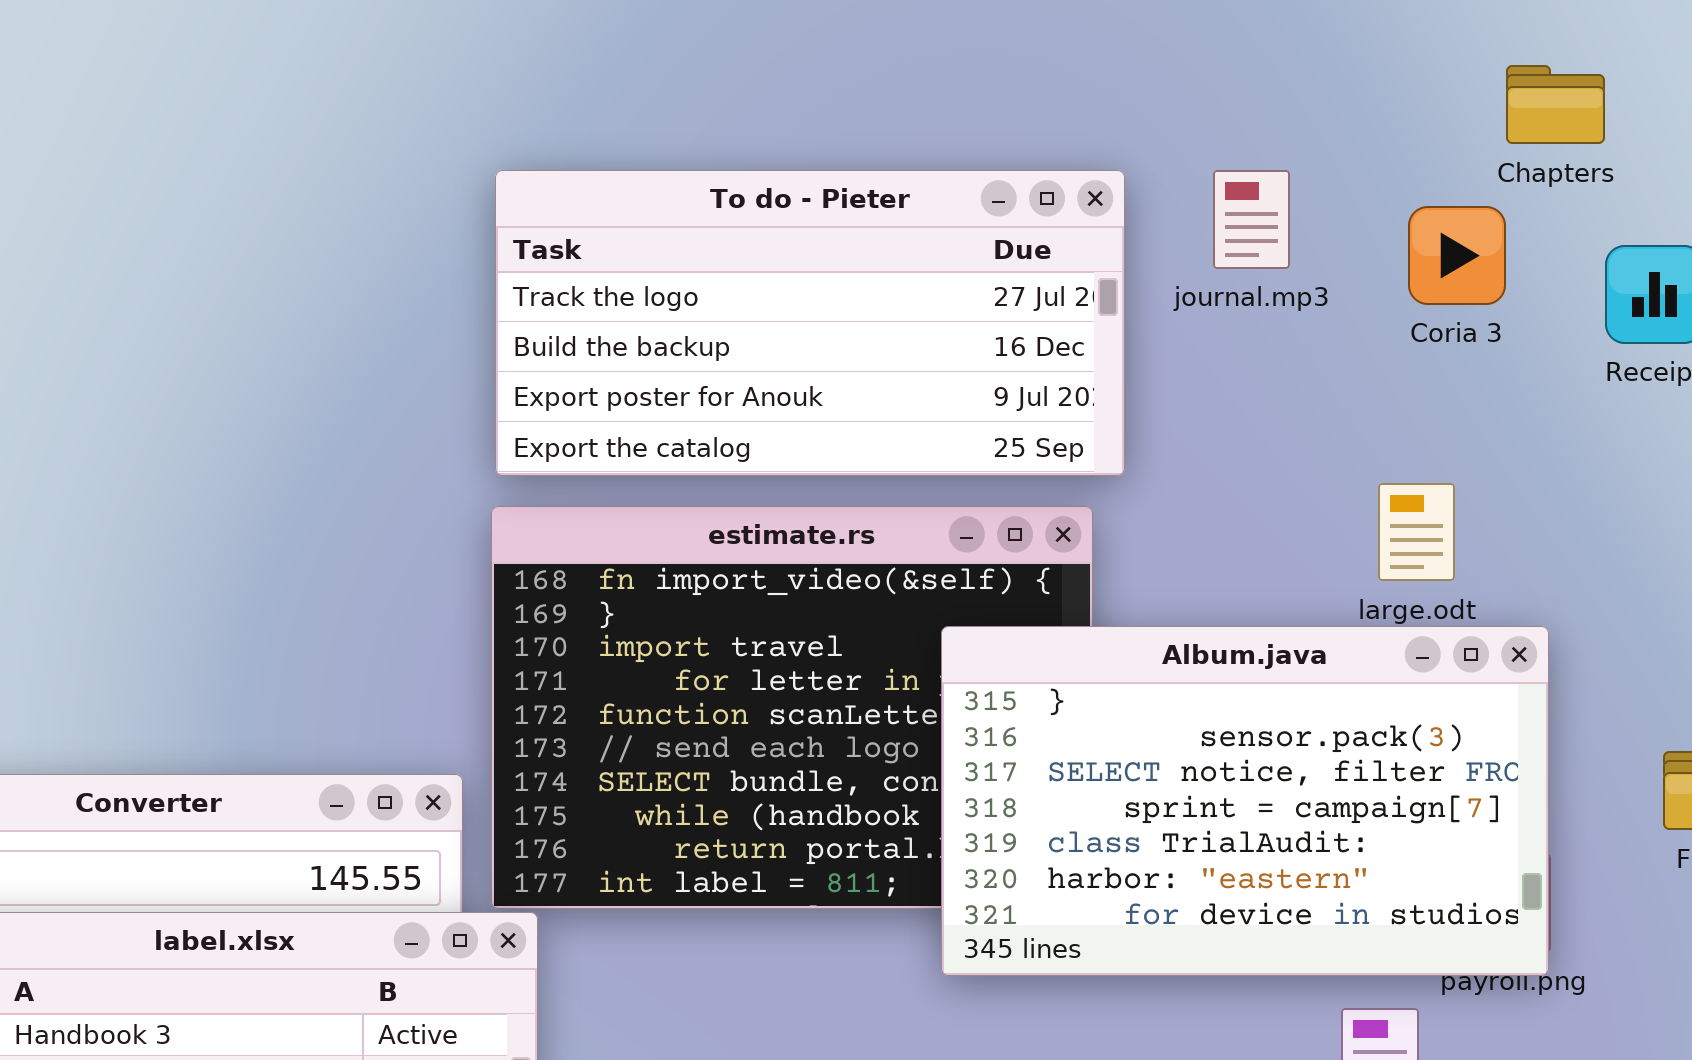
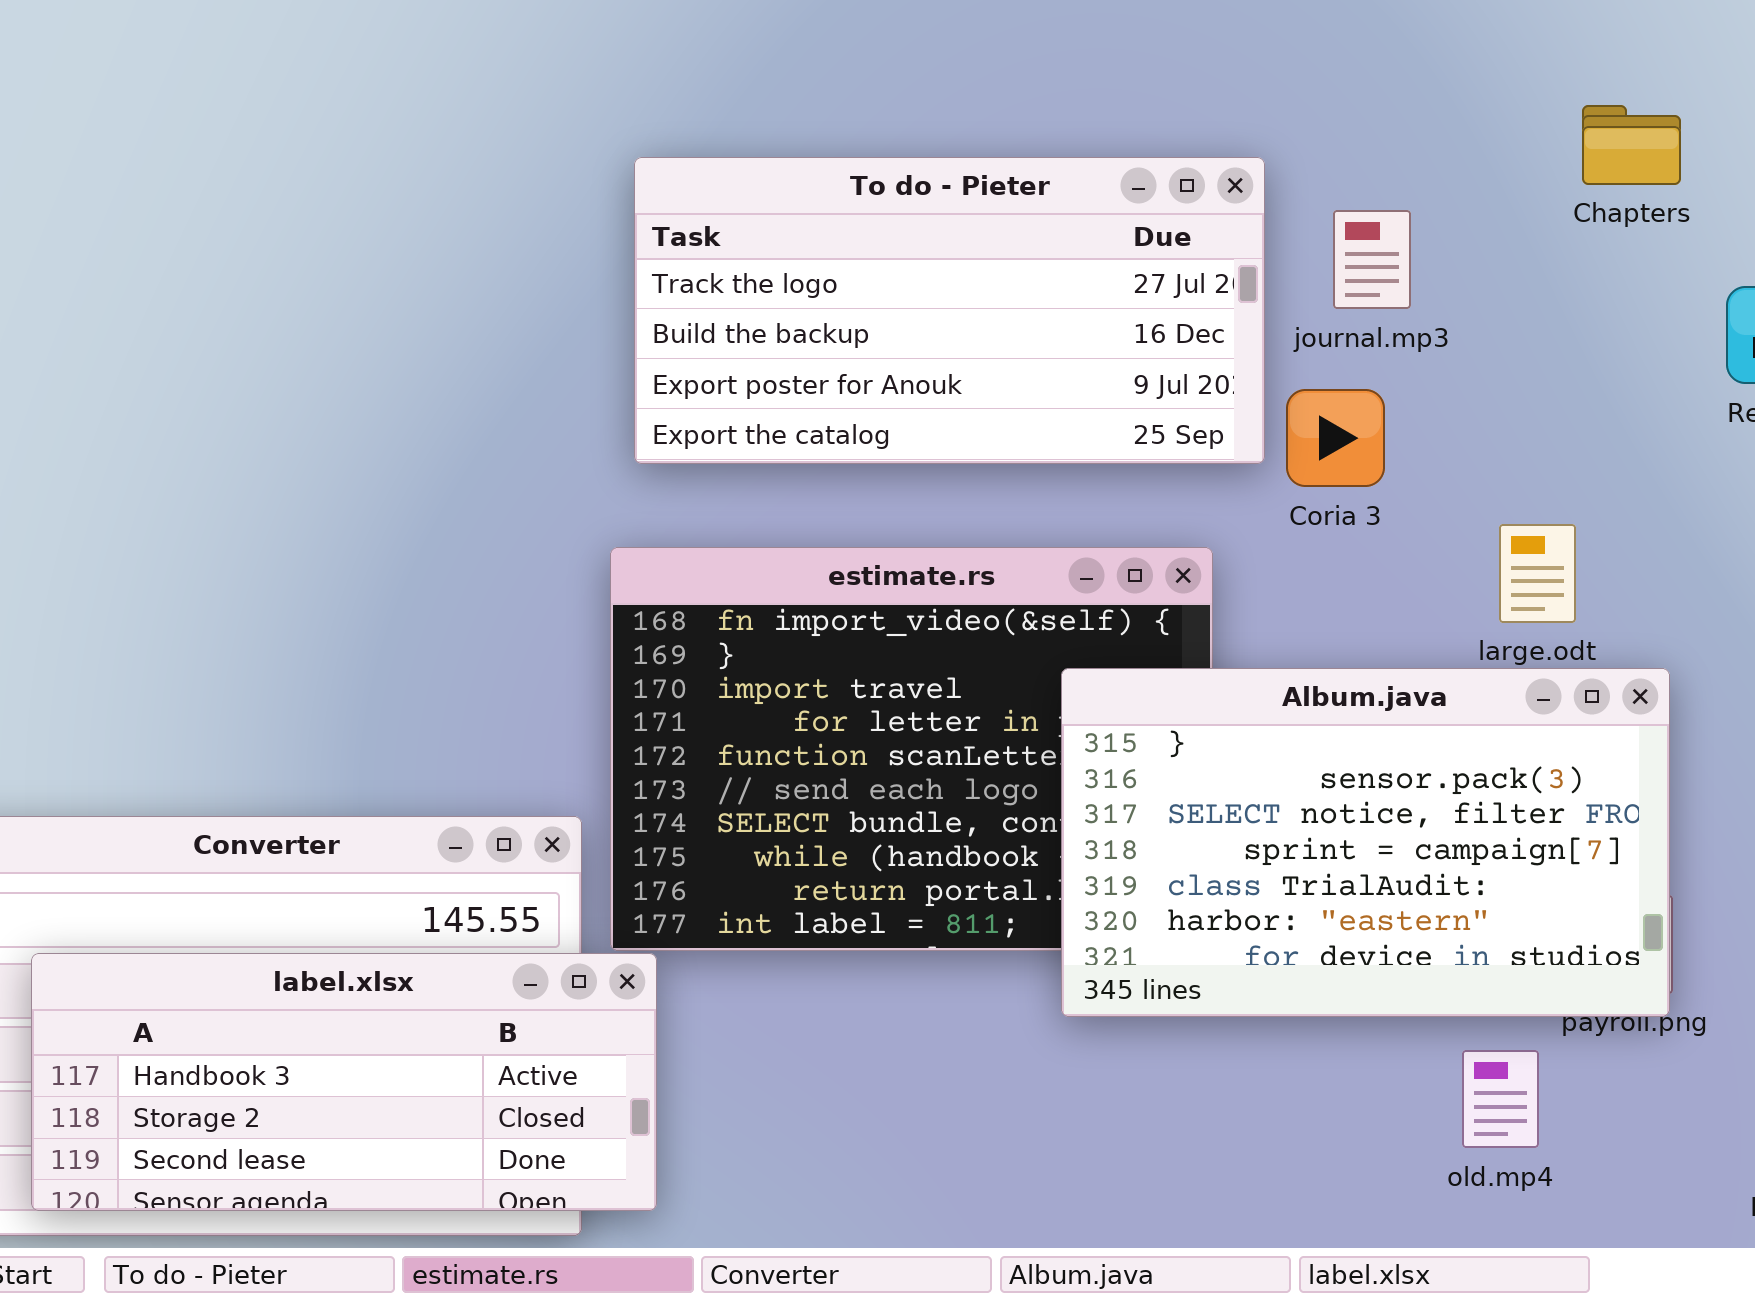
Chapters: [1506,65,1605,144] -> [1582,105,1681,185], moved
To do - Pieter: [495,170,1125,476] -> [634,157,1265,464], moved
Coria 3: [1408,206,1506,305] -> [1286,389,1385,487], moved

